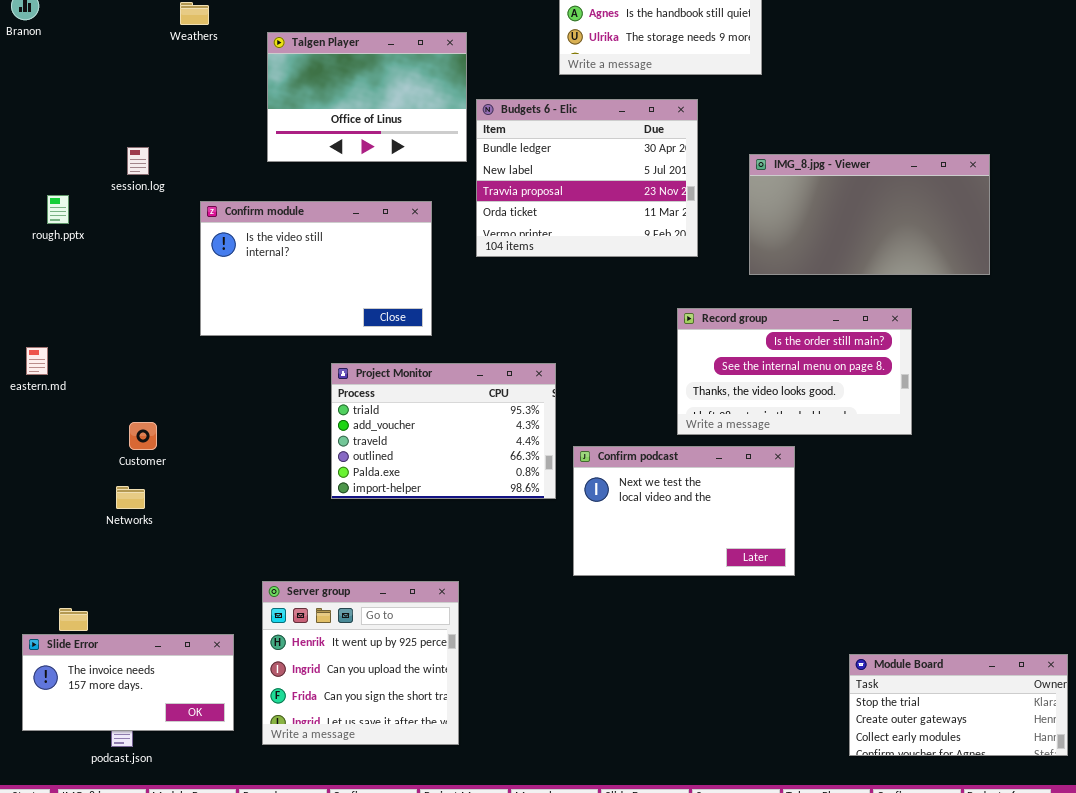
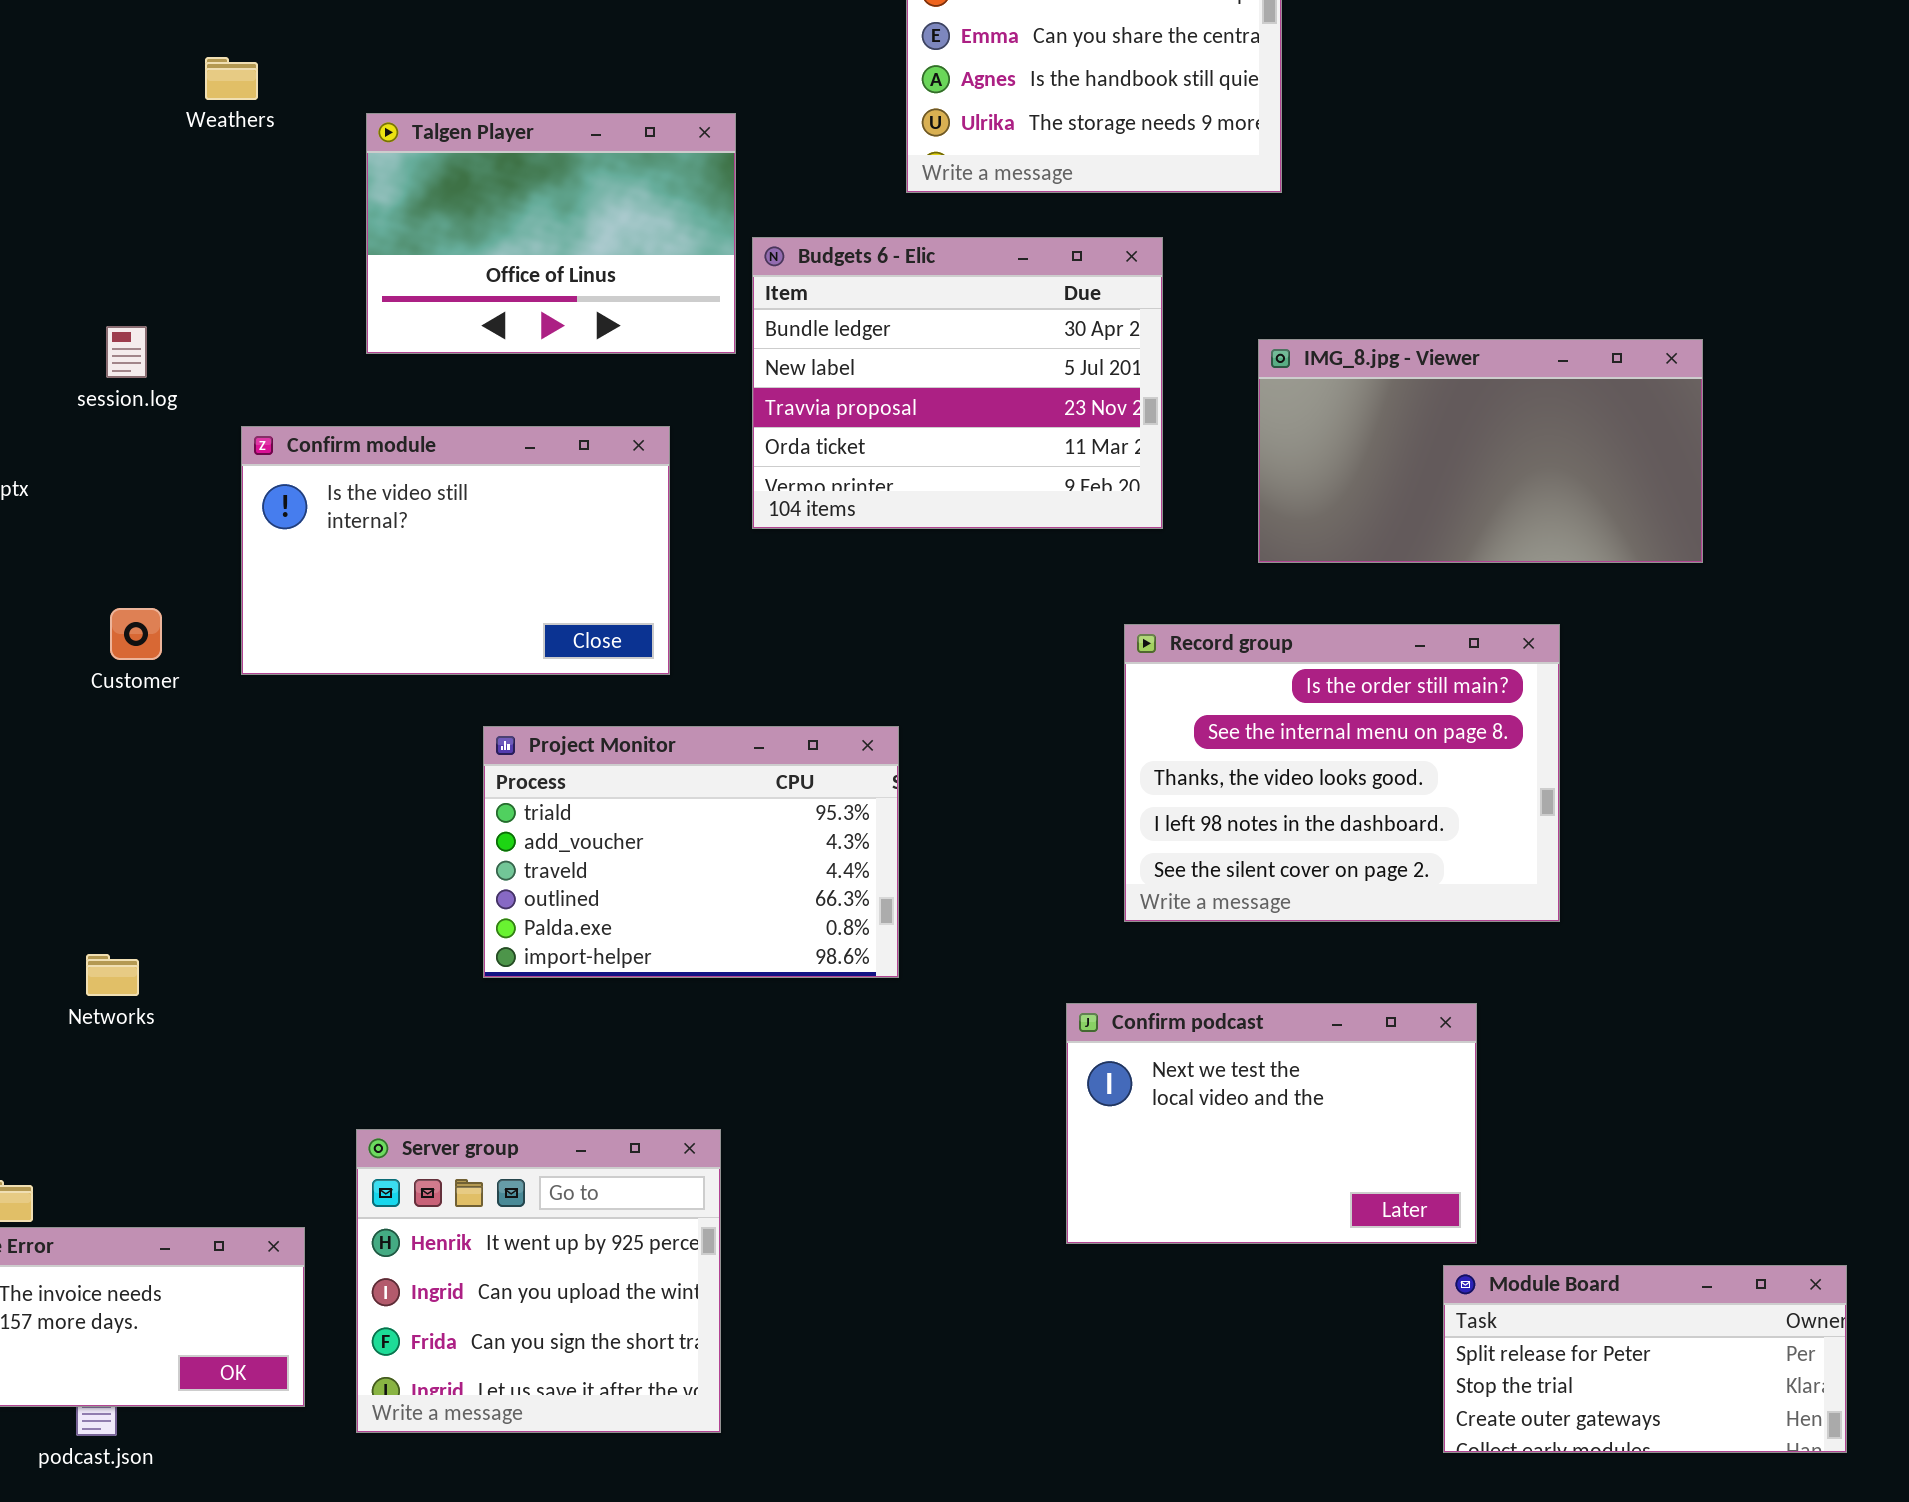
Record group: [677,308,912,435] -> [1124,624,1560,922], resized
Customer: [129,422,157,450] -> [110,608,162,660], moved
Confirm podcast: [573,446,795,576] -> [1066,1003,1477,1244], moved
Module Board: [849,654,1068,756] -> [1443,1265,1847,1453], scrolled up 1 row

